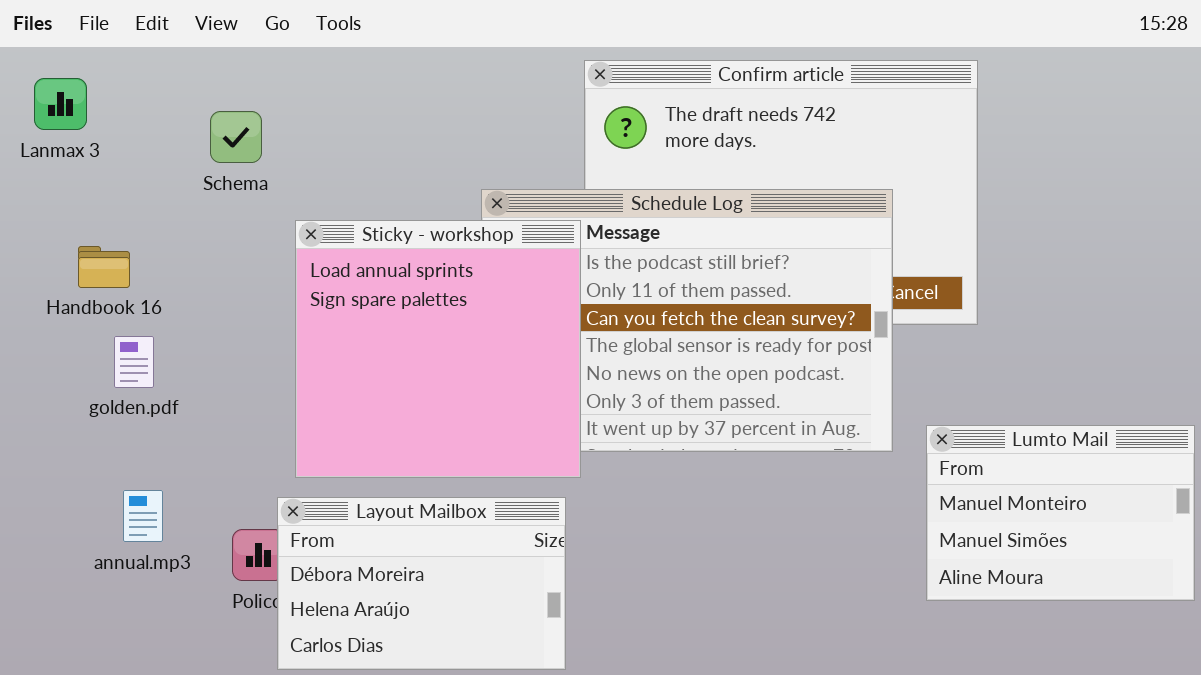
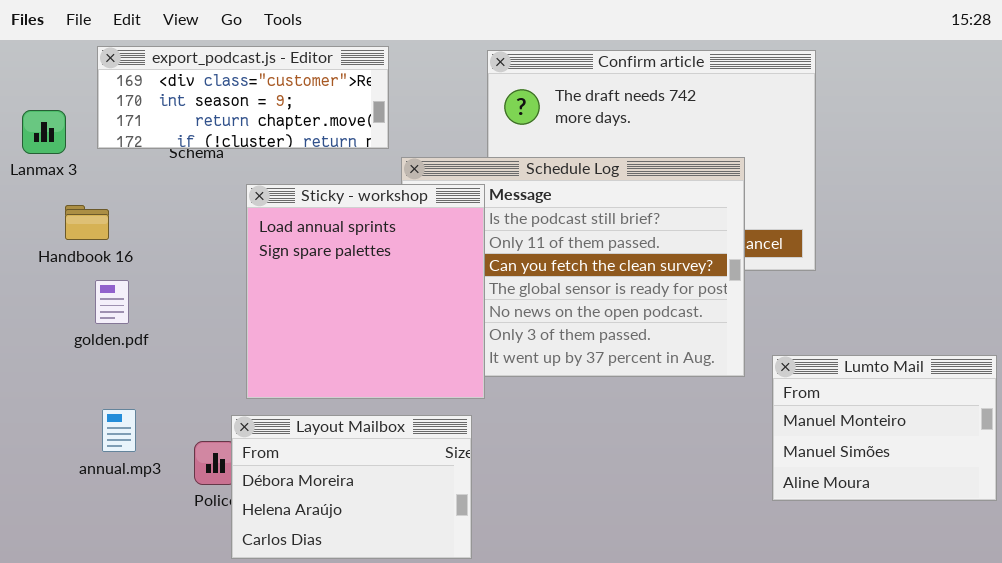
export_podcast.js - Editor: none -> [97,46,389,149], opened
Lanmax 3: [34,78,87,130] -> [22,110,66,154], moved

